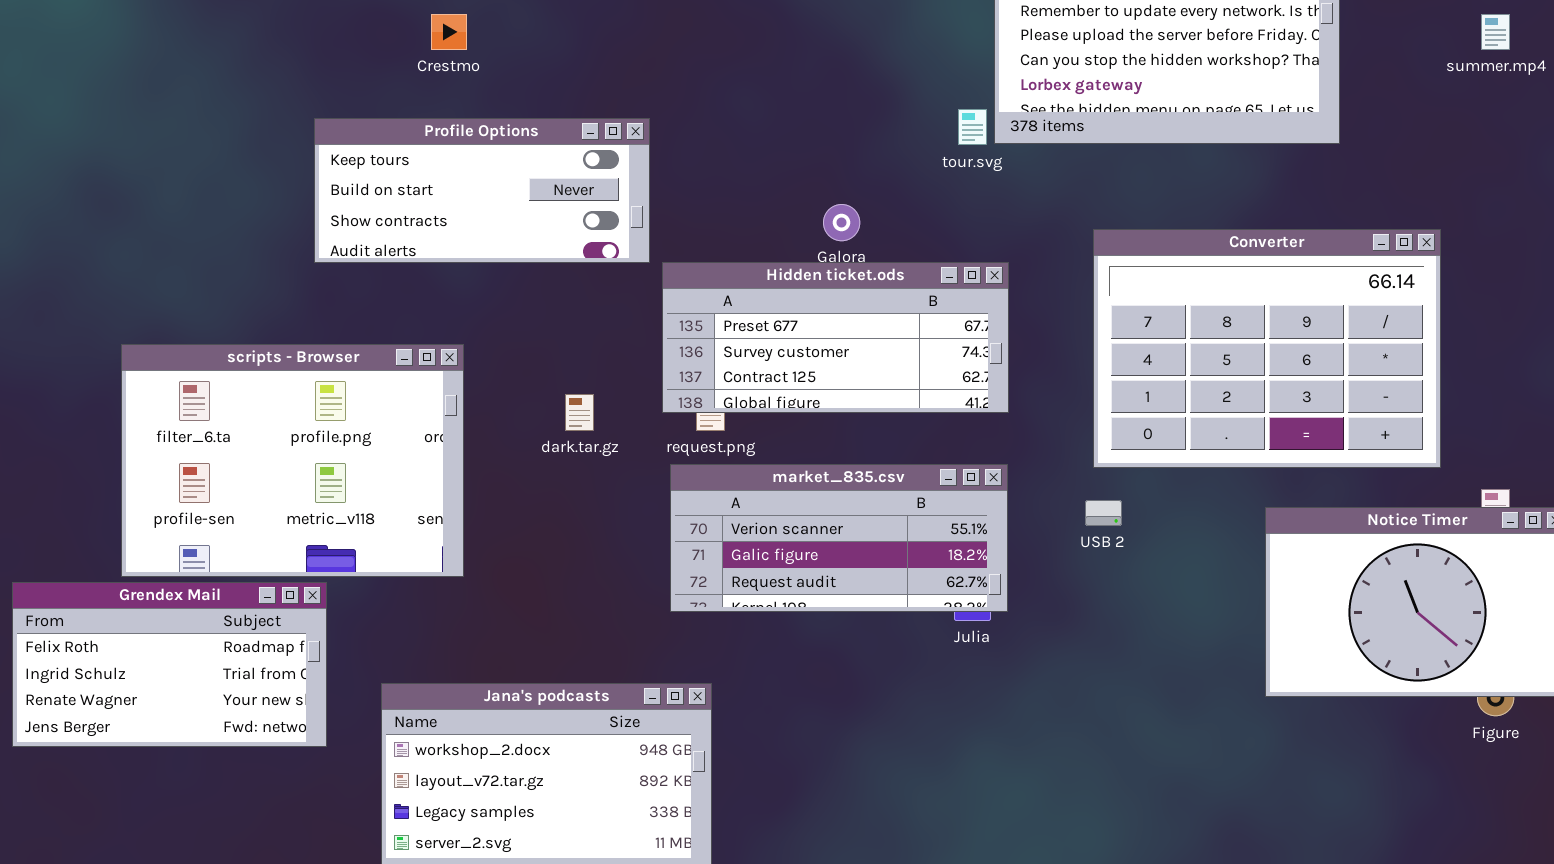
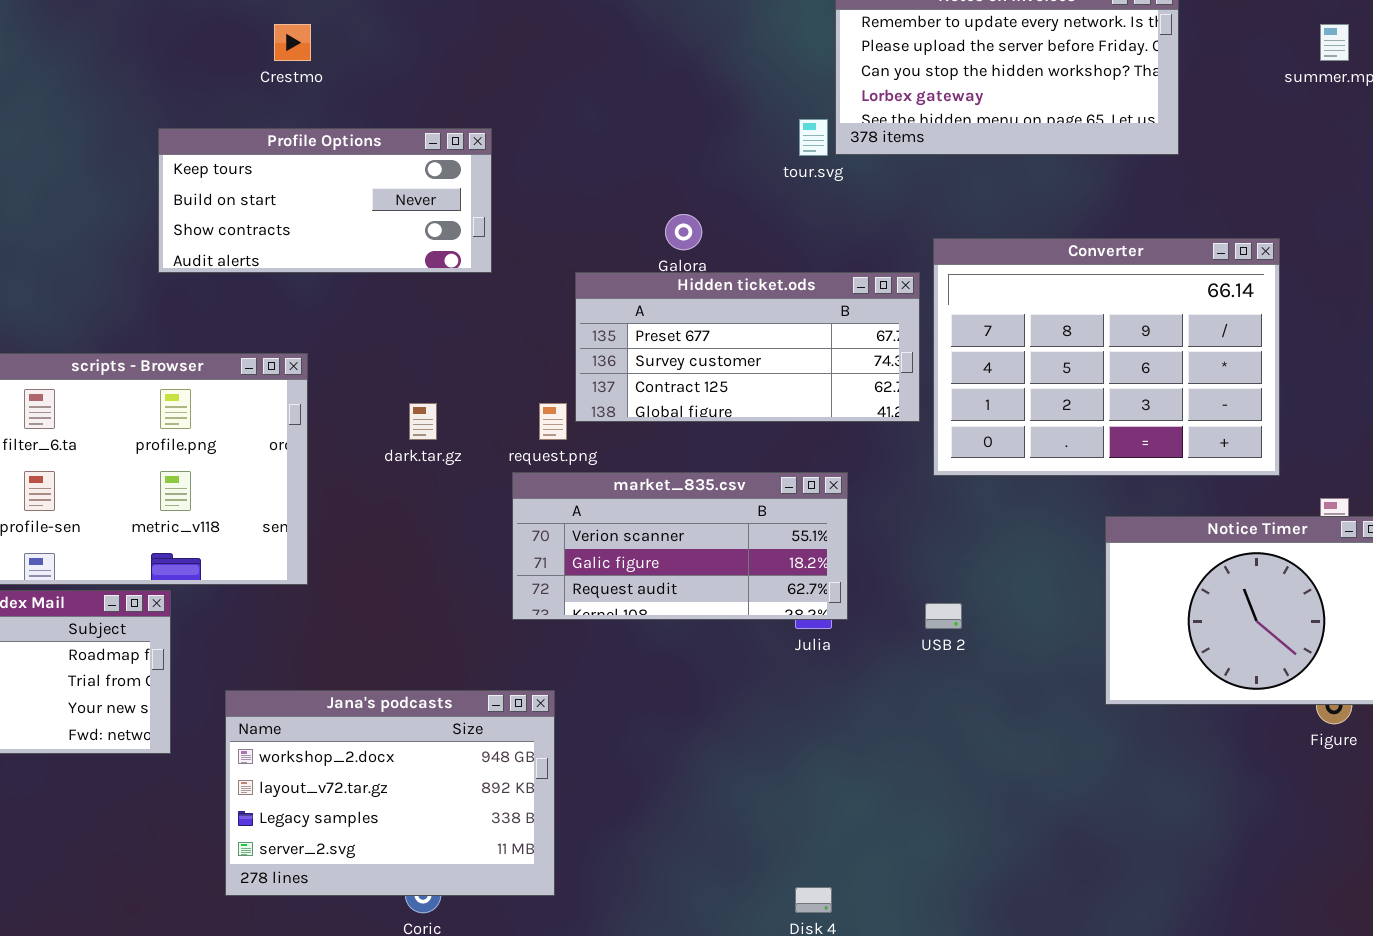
Hidden ticket.ods: [662,262,1009,413] -> [575,272,920,422], moved
USB 2: [1085,500,1122,526] -> [925,603,962,629], moved

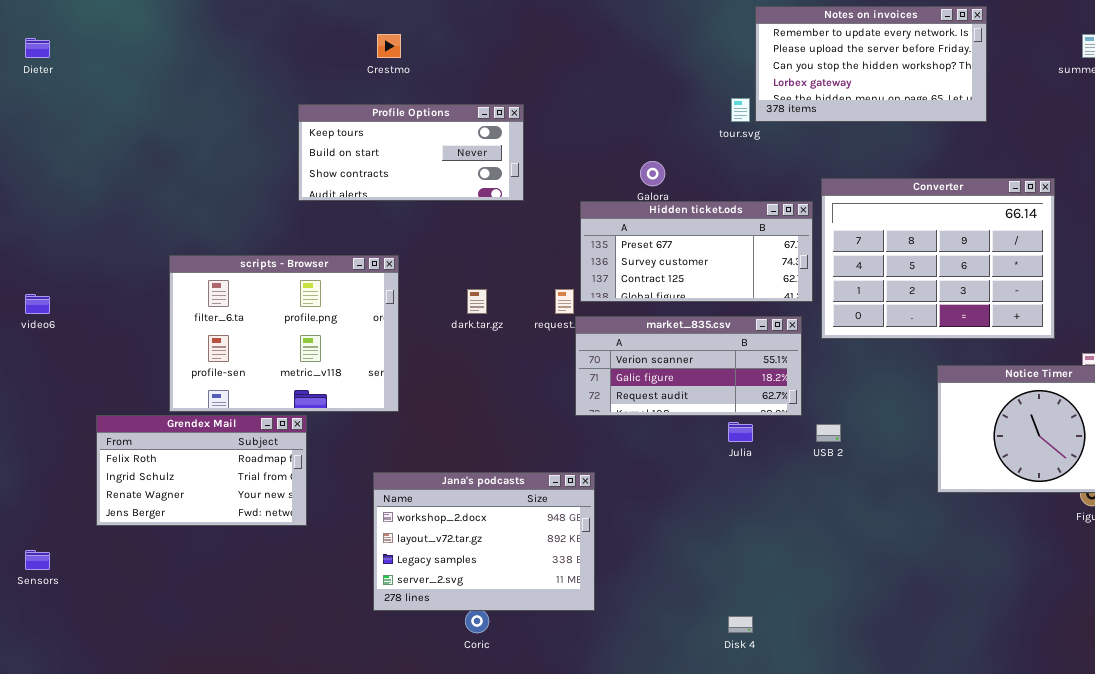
market_835.csv: [512,472,848,620] -> [575,316,802,416], moved
Jana's podcasts: [225,690,555,896] -> [373,472,595,611], moved

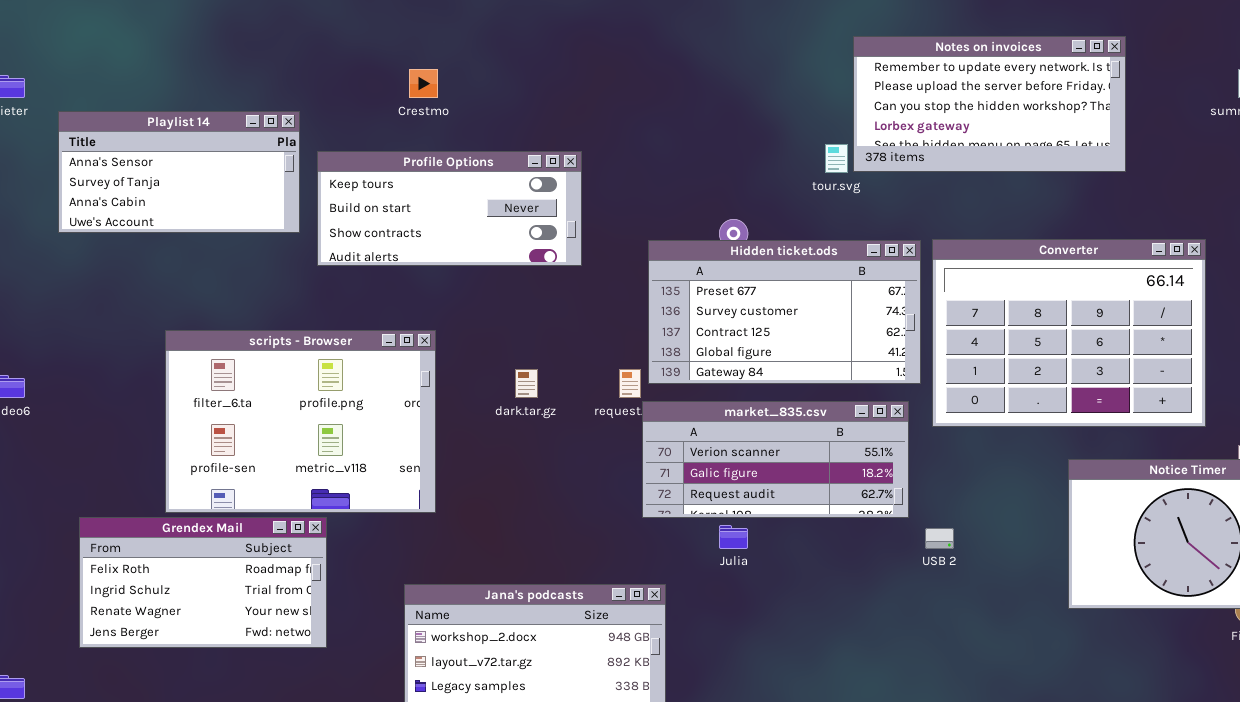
Playlist 14: none -> [58,111,300,233], opened
Hidden ticket.ods: [580,201,813,302] -> [648,240,921,384], resized
Julia: [728,422,753,442] -> [719,525,748,549], moved

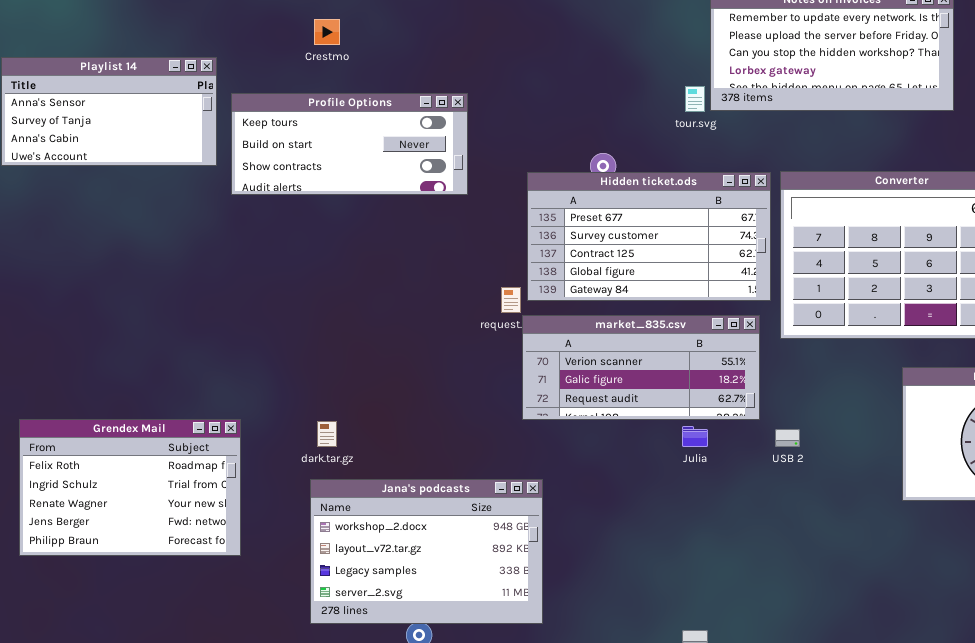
scripts - Browser: [165,330,436,513] -> none, closed
dark.tar.gz: [515,369,538,398] -> [317,421,337,447], moved
Grendex Mail: [79,517,327,648] -> [19,419,241,556], resized
Julia: [719,525,748,549] -> [682,426,708,447], moved

